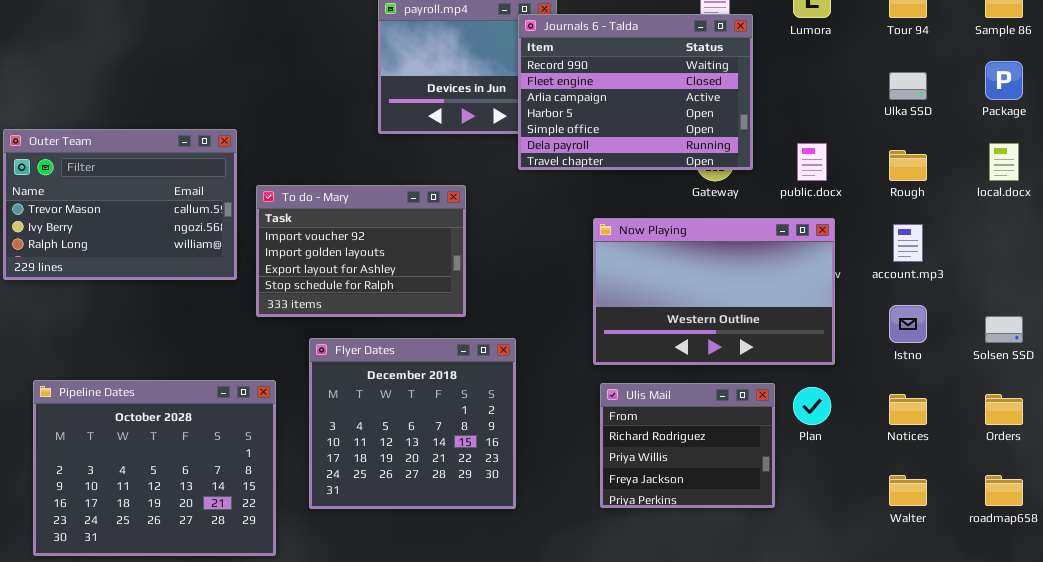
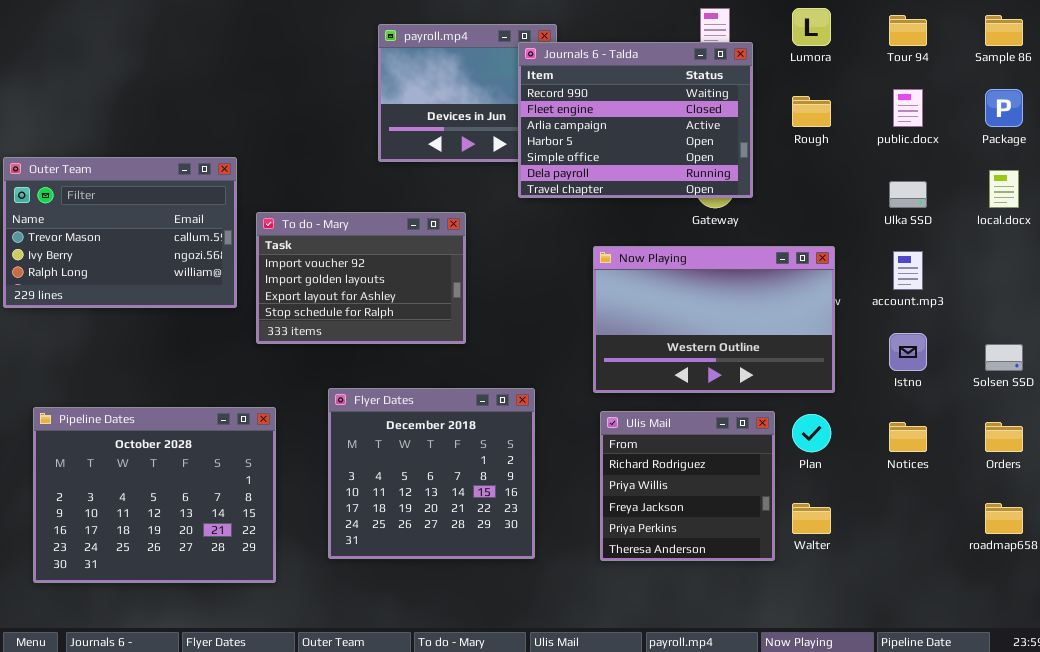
Ulka SSD: [889,72,927,100] -> [889,181,927,208], moved
public.docx: [797,143,827,181] -> [893,89,923,127], moved
Rough: [889,150,927,181] -> [792,96,831,127], moved
Flyer Dates: [309,338,516,509] -> [328,388,535,559], moved
Ulis Mail: [600,383,775,508] -> [600,411,775,561], resized
Walter: [889,475,927,506] -> [792,503,831,534], moved

